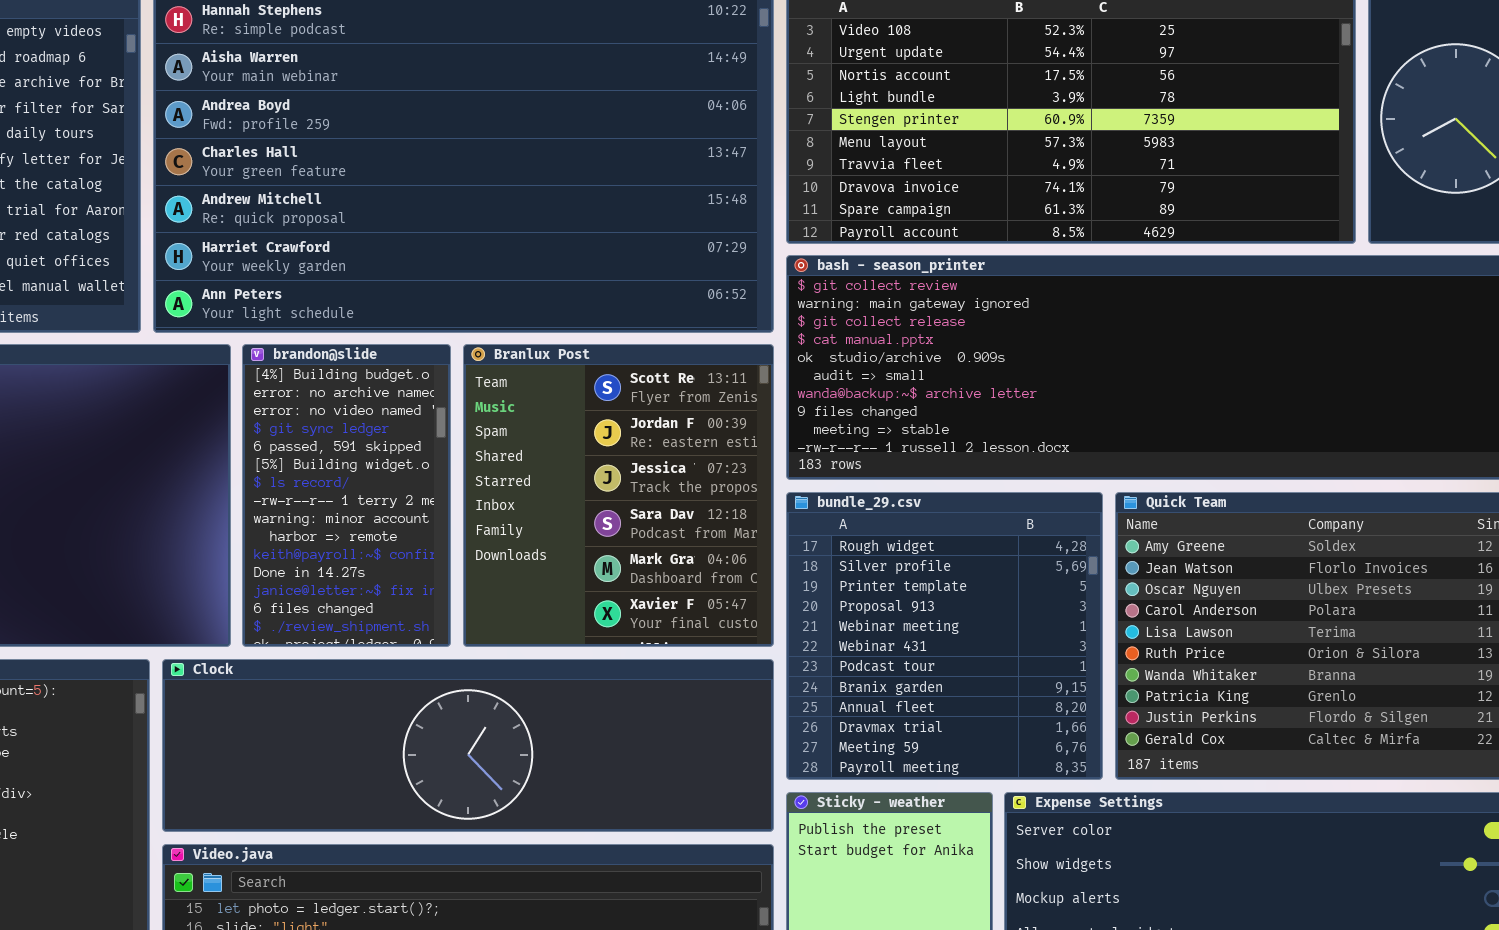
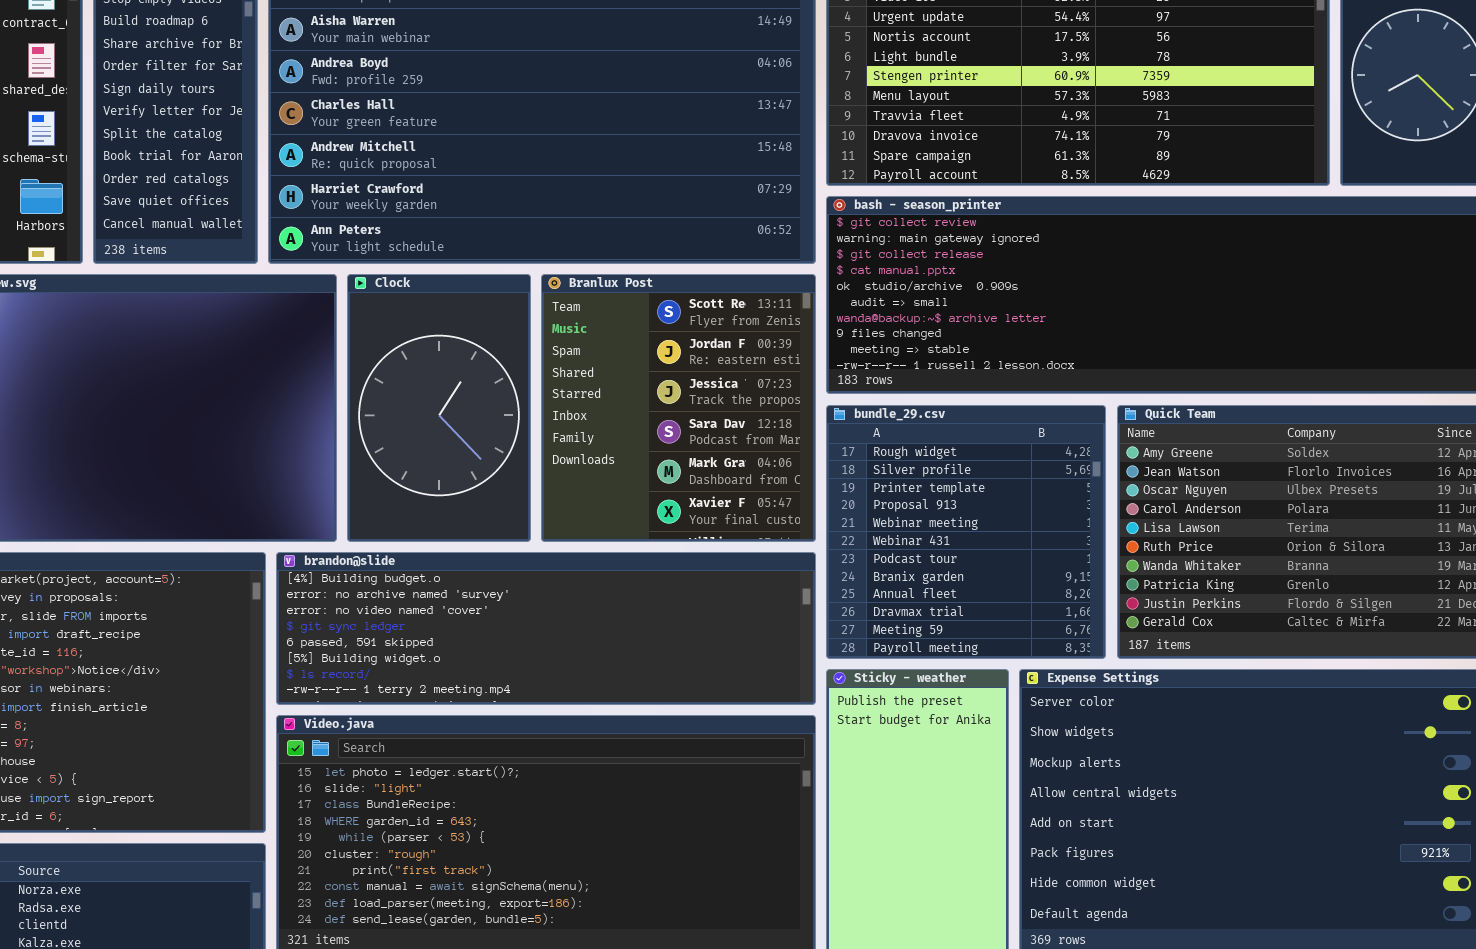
brandon@slide: [242,344,451,647] -> [276,552,816,705], moved, resized
Clock: [162,659,774,832] -> [347,274,531,542], moved, resized

